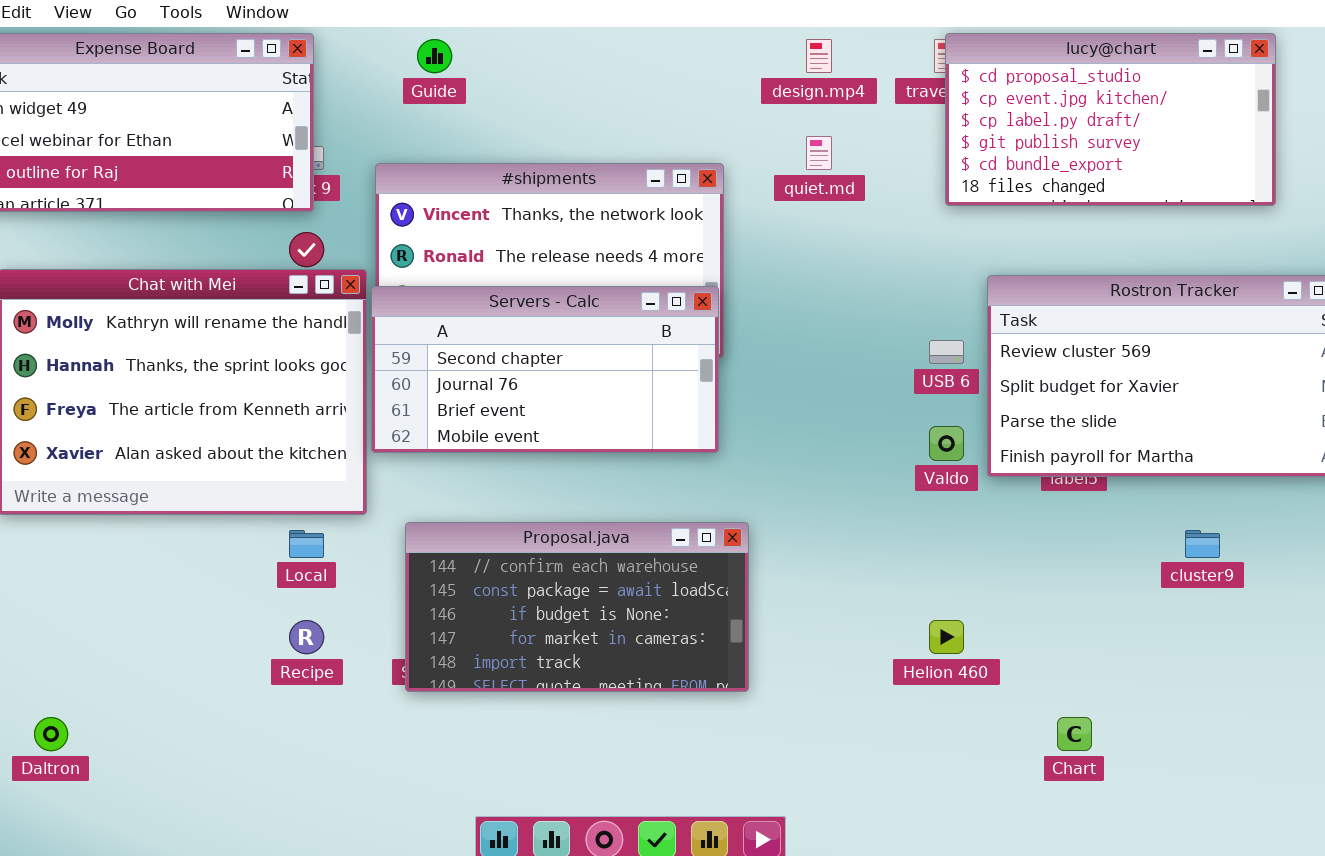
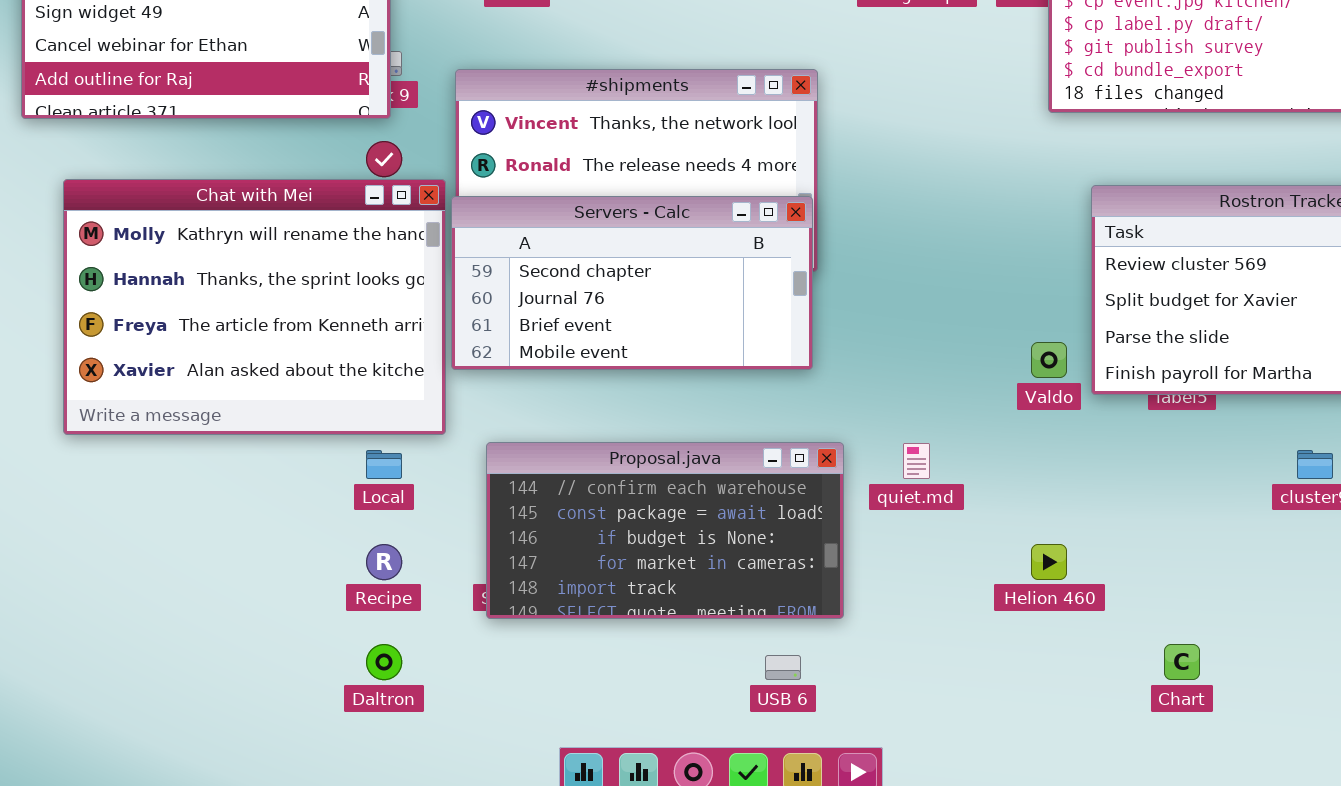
quiet.md: [806,136,832,170] -> [903,443,930,479], moved
USB 6: [929,340,964,364] -> [765,655,801,680], moved
Daltron: [34,717,68,751] -> [366,644,402,680], moved

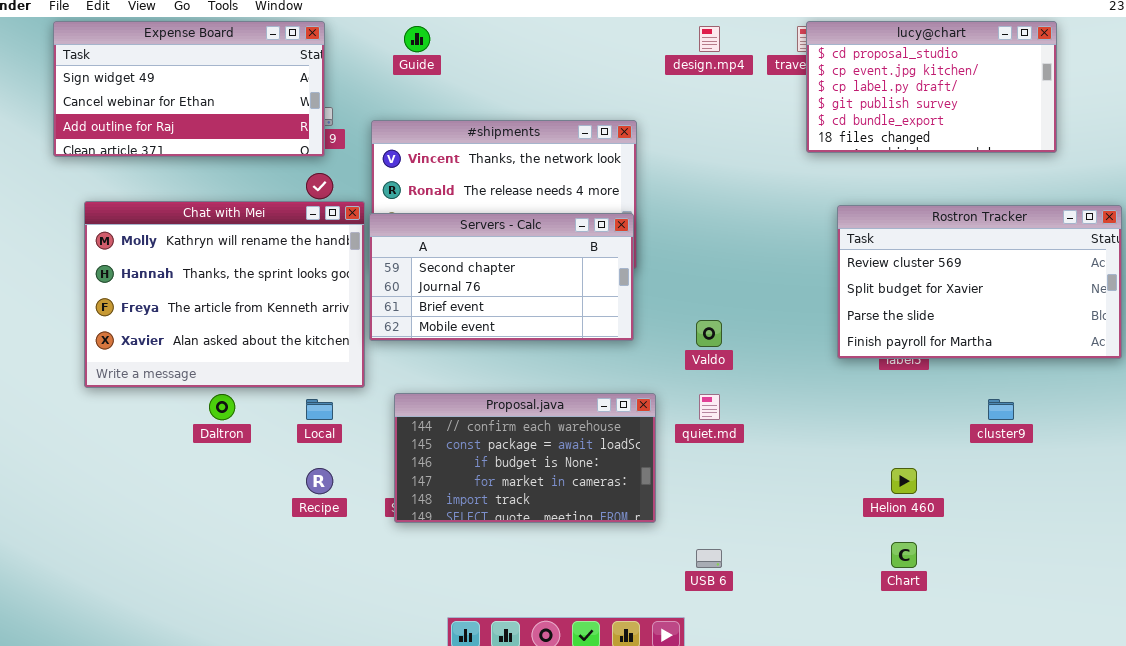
Valdo: [1031,342,1067,378] -> [696,320,722,347], moved
Helion 460: [1031,544,1067,580] -> [891,468,917,494], moved
Daltron: [366,644,402,680] -> [209,394,235,420], moved
USB 6: [765,655,801,680] -> [696,549,722,568], moved

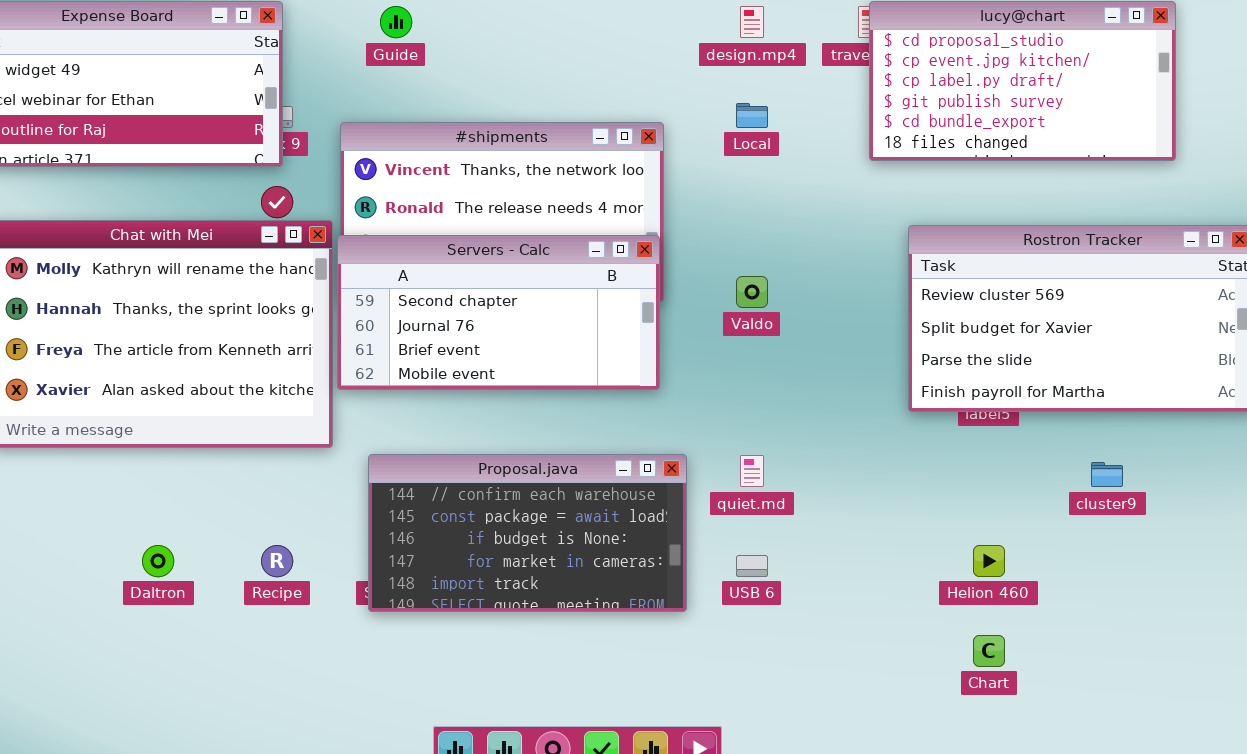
Valdo: [696,320,722,347] -> [736,276,768,308], moved
Daltron: [209,394,235,420] -> [142,545,174,577], moved
Local: [306,399,333,420] -> [736,103,768,128], moved
USB 6: [696,549,722,568] -> [736,555,768,577], moved

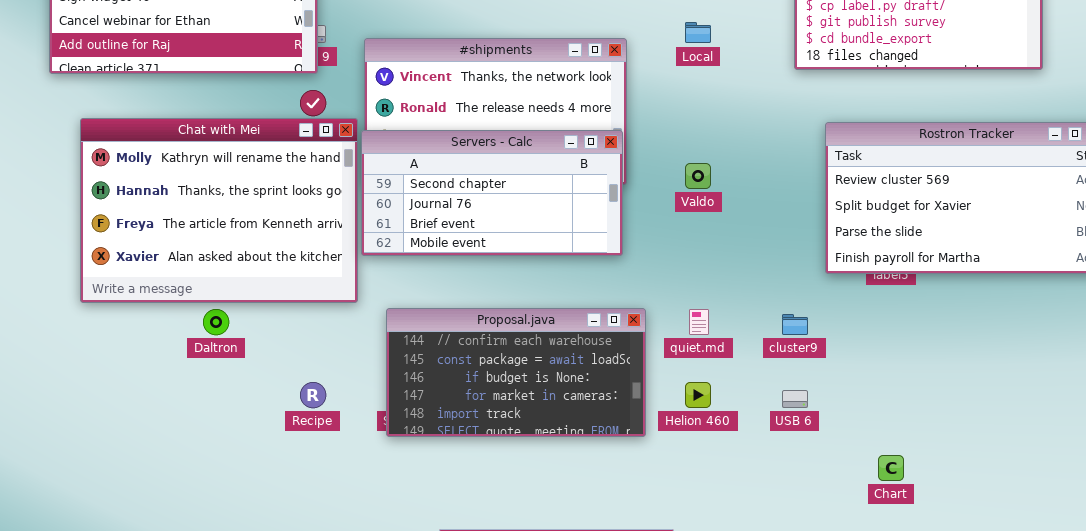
cluster9: [1091,462,1123,487] -> [782,314,808,335], moved
Daltron: [142,545,174,577] -> [203,309,229,335], moved
Helion 460: [973,545,1005,577] -> [685,382,711,408], moved
USB 6: [736,555,768,577] -> [782,390,808,408], moved

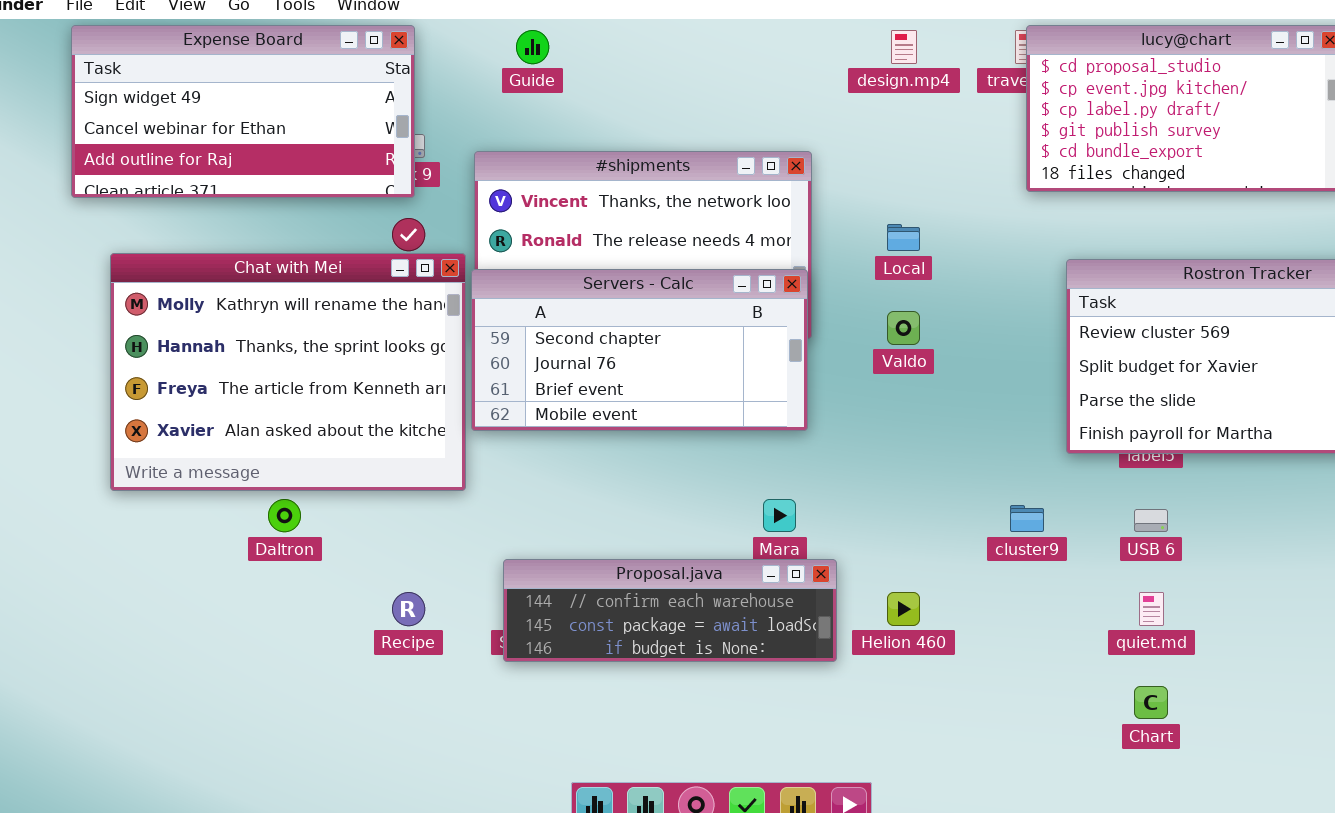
Local: [685,22,711,43] -> [887,224,920,251], moved
Proposal.java: [386,308,646,437] -> [503,559,837,662], resized
quiet.md: [689,309,709,335] -> [1139,592,1164,626], moved
USB 6: [782,390,808,408] -> [1134,509,1168,532], moved

